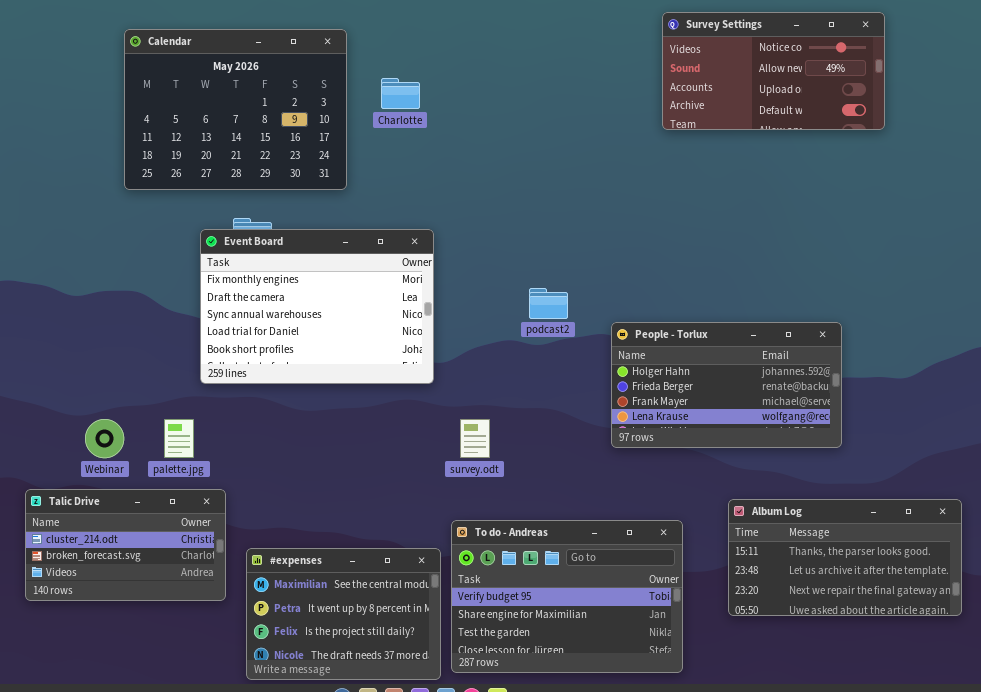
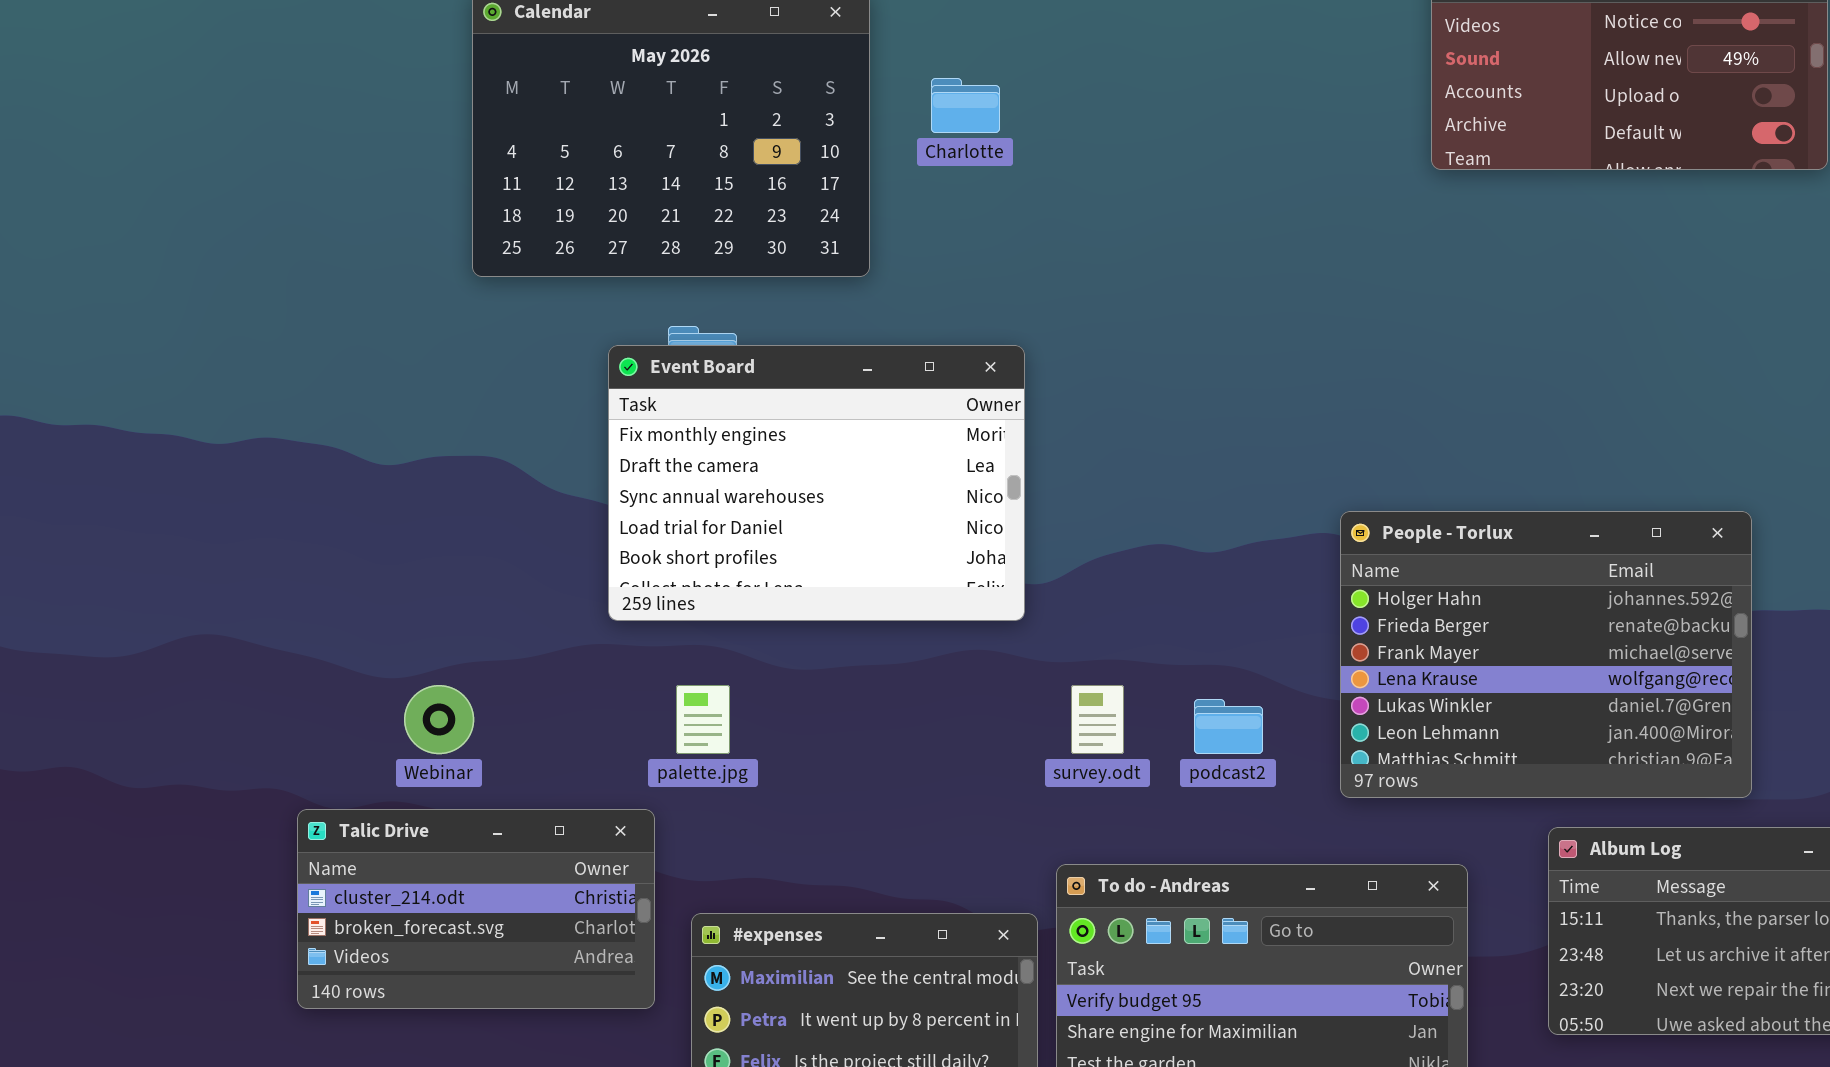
podcast2: [529,288,568,319] -> [1194,699,1263,754], moved
People - Torlux: [611,322,842,448] -> [1340,511,1752,798], resized
palette.jpg: [164,419,194,458] -> [676,685,730,754], moved

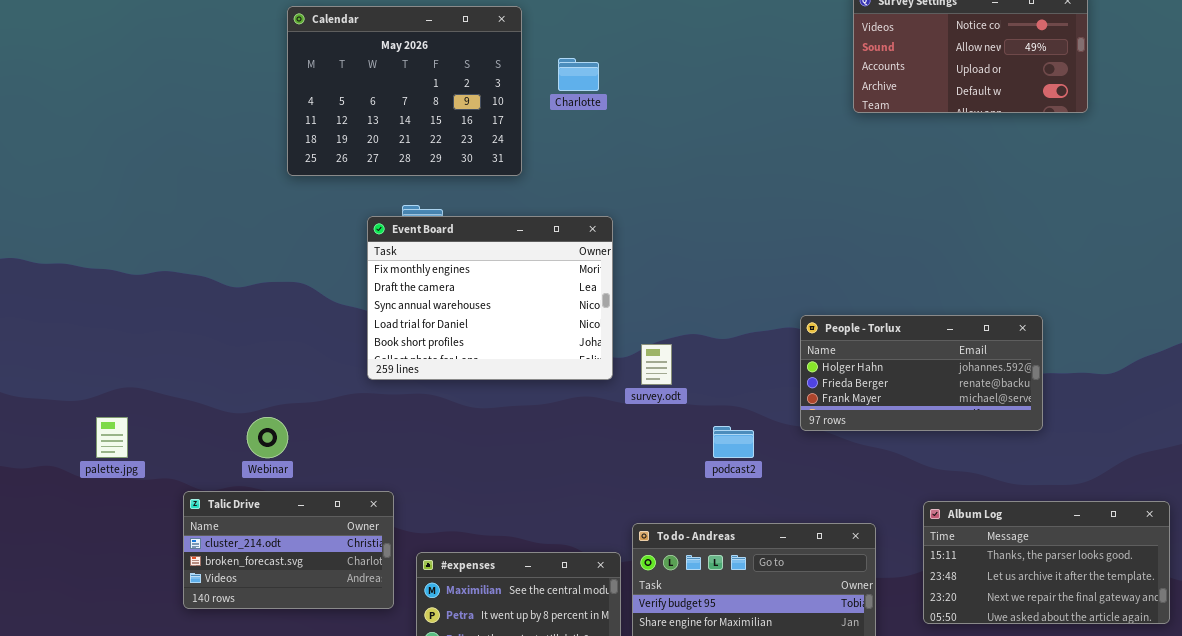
People - Torlux: [1340,511,1752,798] -> [800,315,1043,431], resized
palette.jpg: [676,685,730,754] -> [96,417,128,458], moved
survey.odt: [1071,685,1124,754] -> [641,344,672,385], moved

